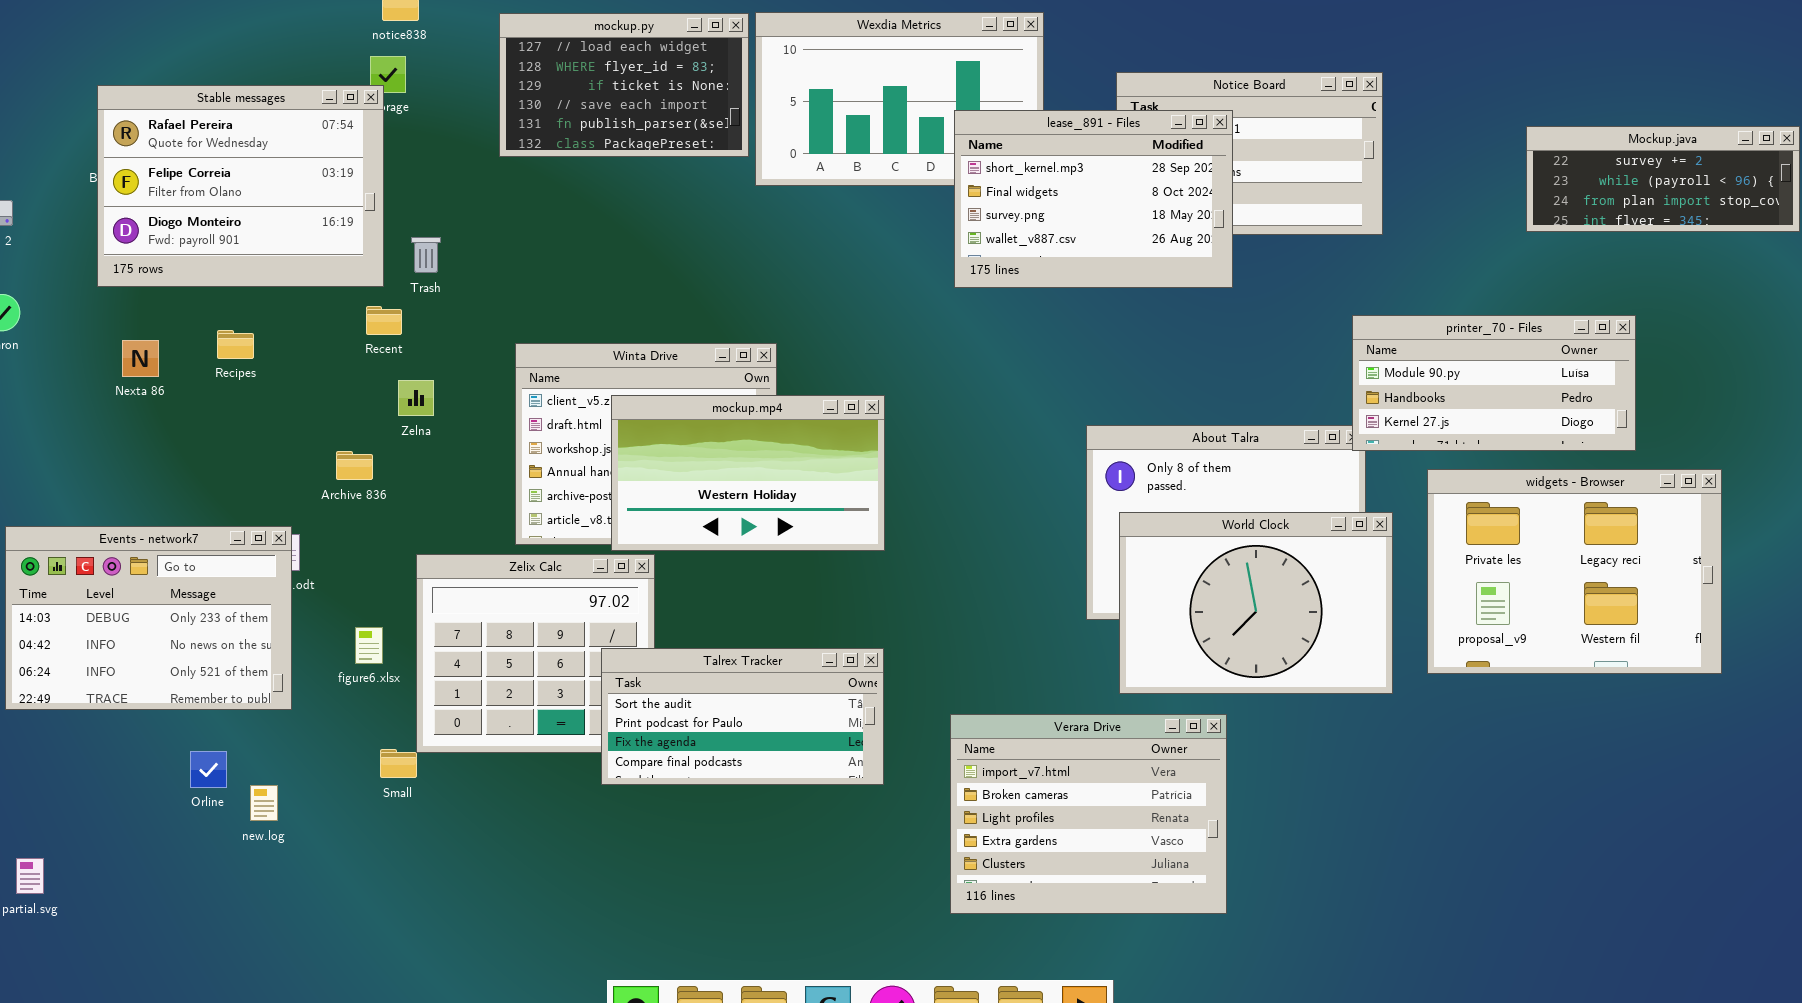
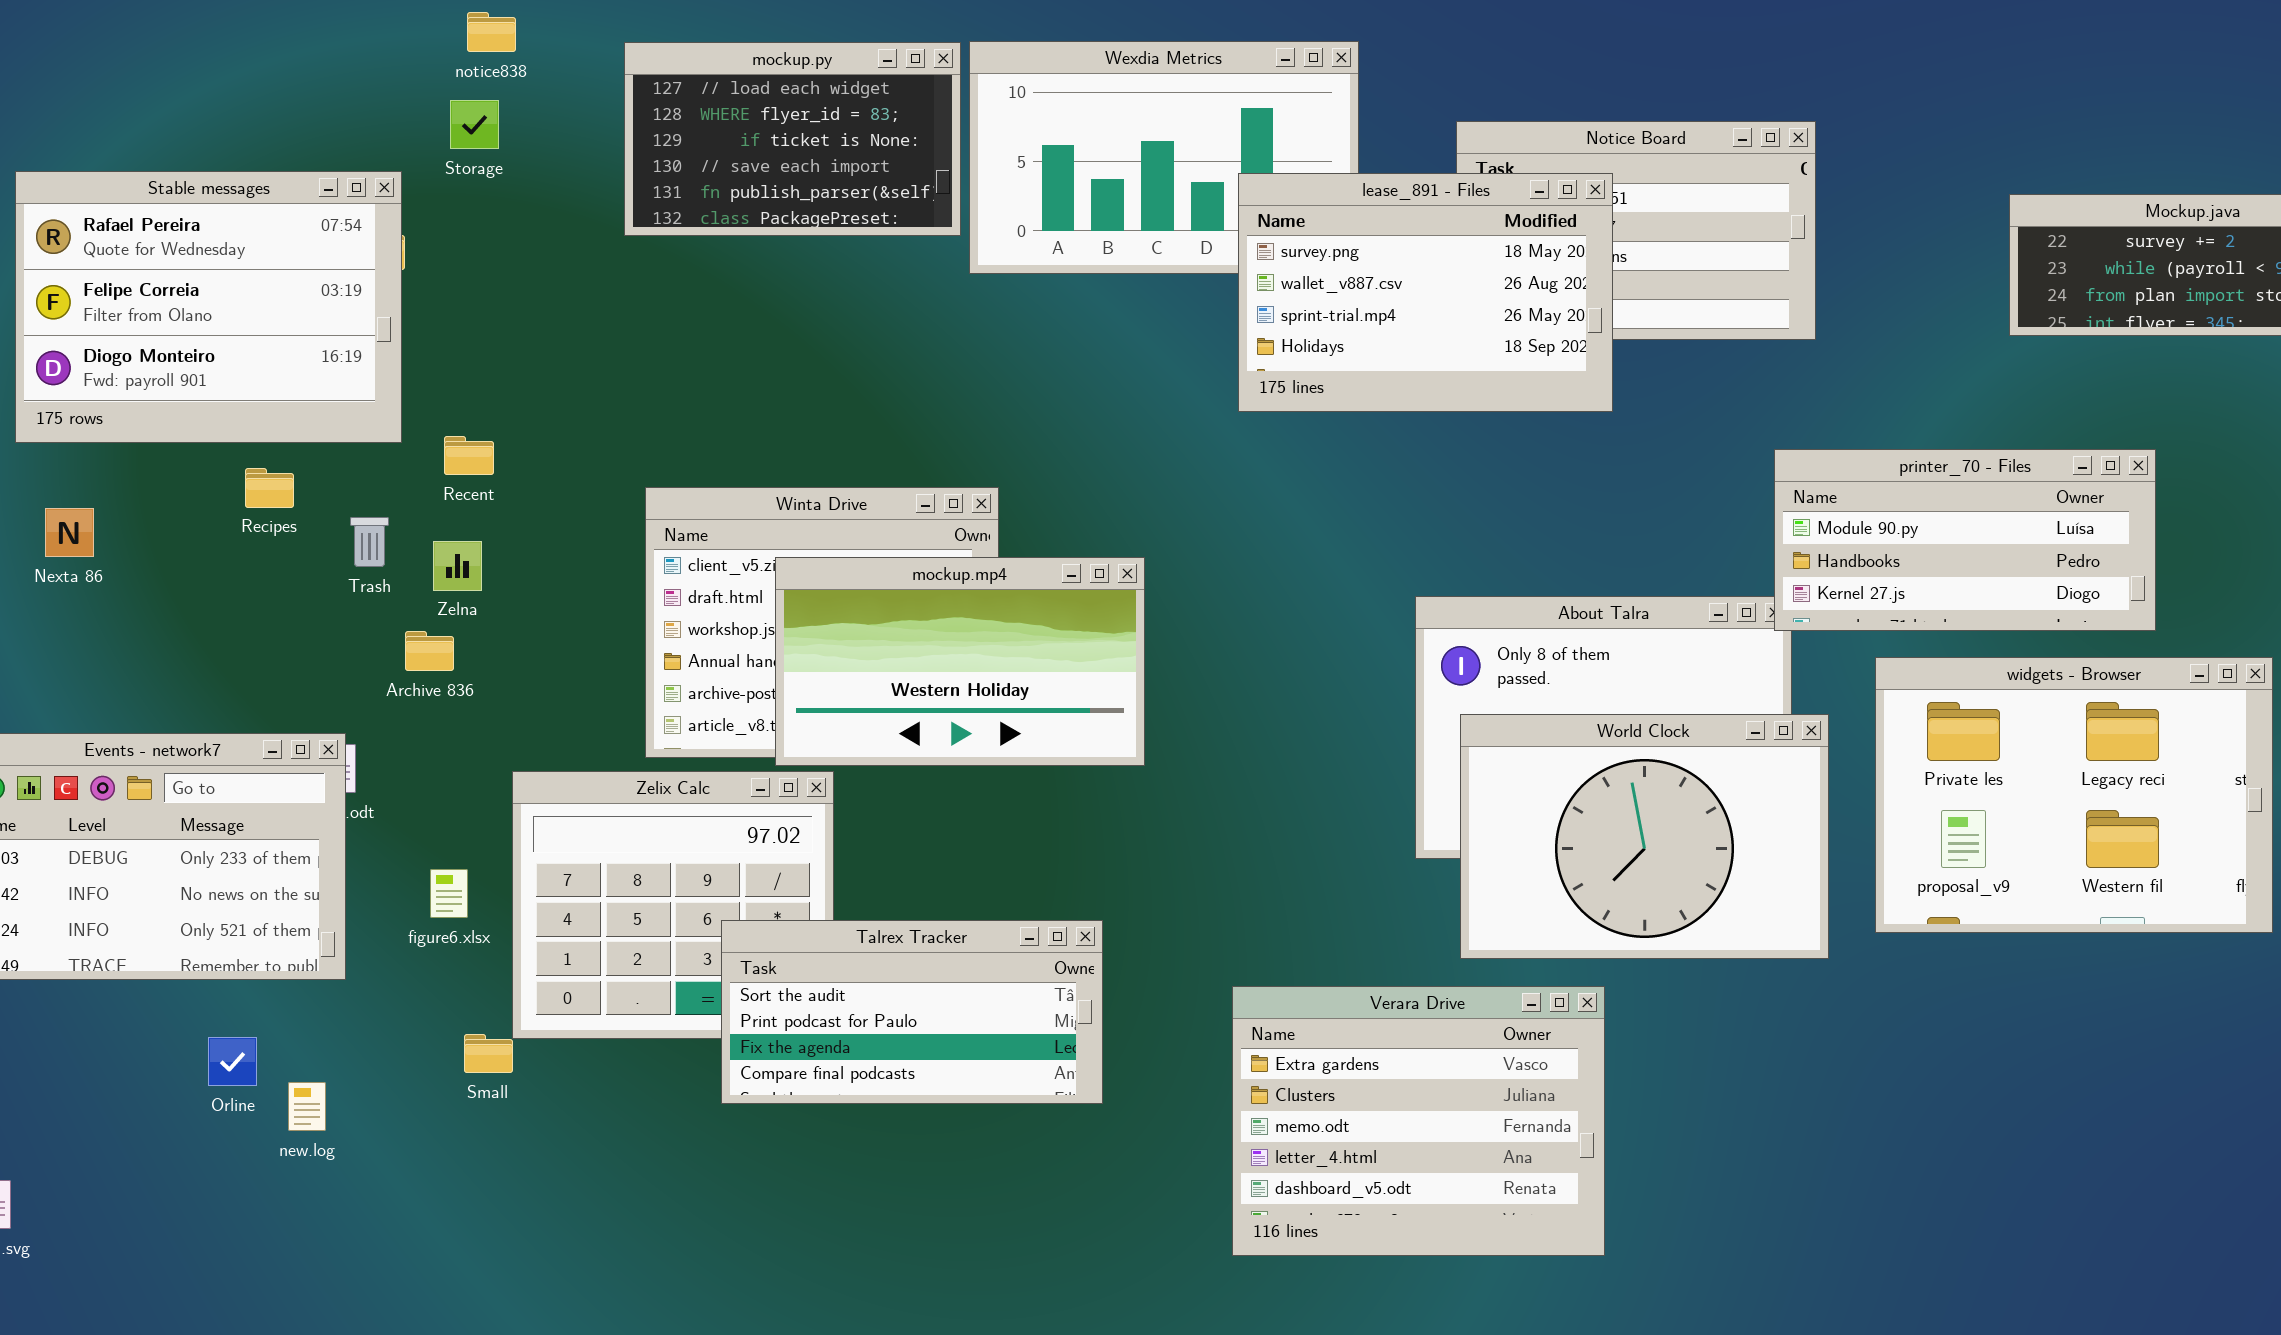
Stable messages: [97,85,384,287] -> [15,171,402,443], moved
lease_891 - Files: [954,110,1233,288] -> [1238,173,1613,412], scrolled down 2 rows
Trash: [411,237,441,273] -> [350,517,389,567], moved
Nexta 86: [122,340,159,377] -> [45,508,94,557], moved
Zelna: [398,380,434,416] -> [433,541,482,591], moved
Talrex Tracker: [601,648,884,785] -> [721,920,1103,1104], moved
Verara Drive: [950,714,1227,914] -> [1232,986,1605,1256], scrolled down 3 rows

